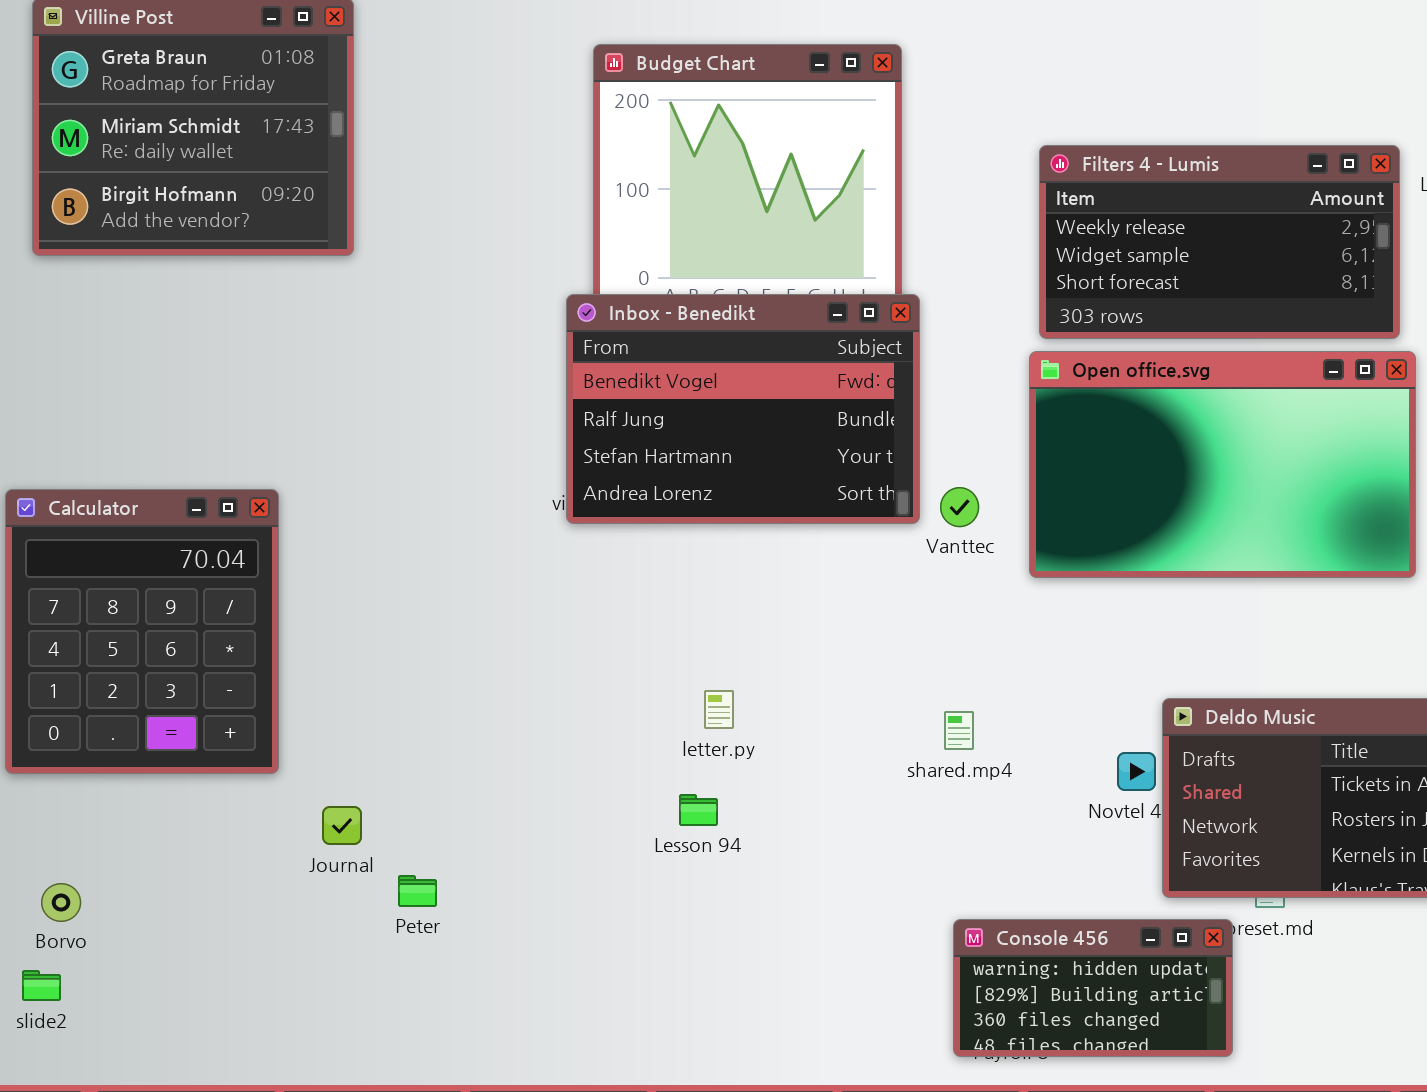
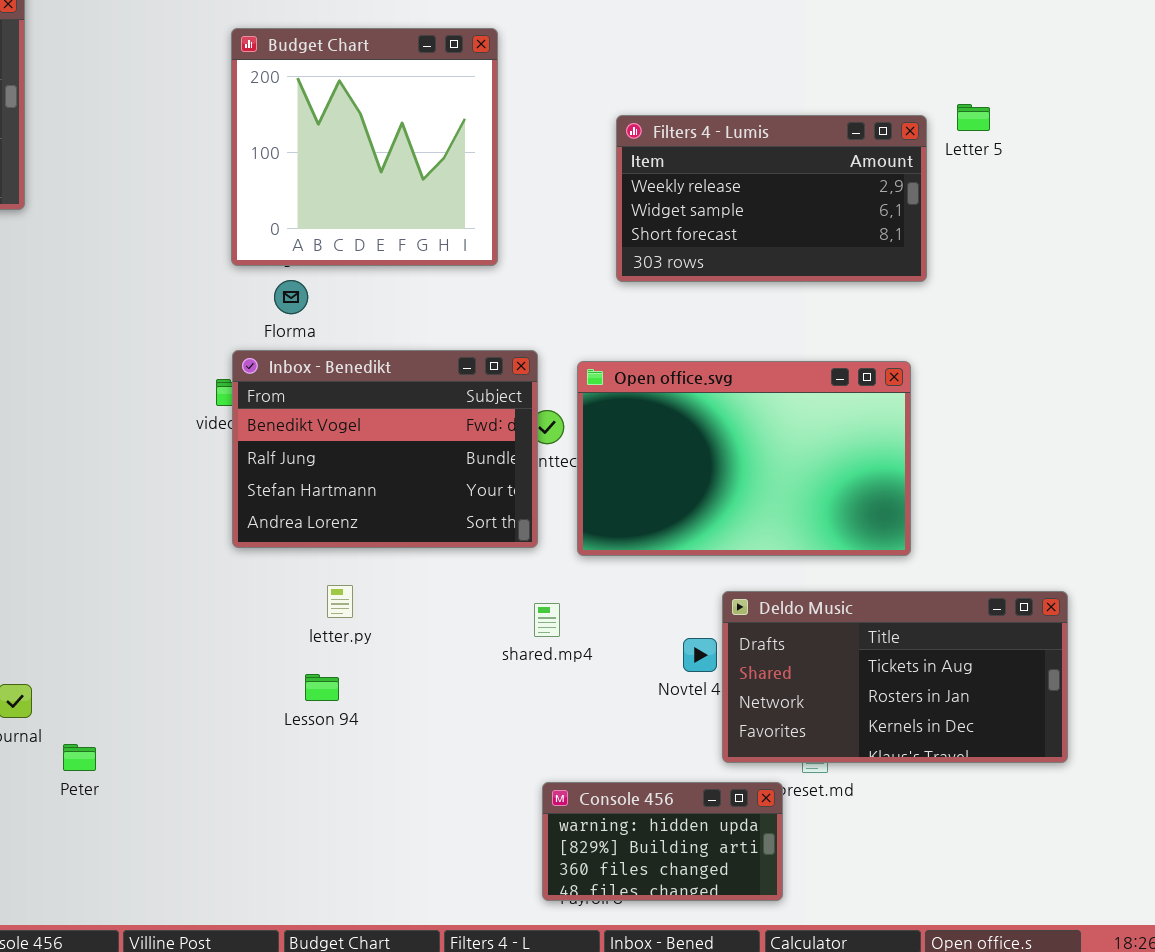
Inbox - Benedikt: [566,294,920,524] -> [232,350,538,548], moved
Open office.svg: [1029,351,1416,578] -> [577,361,911,556], moved

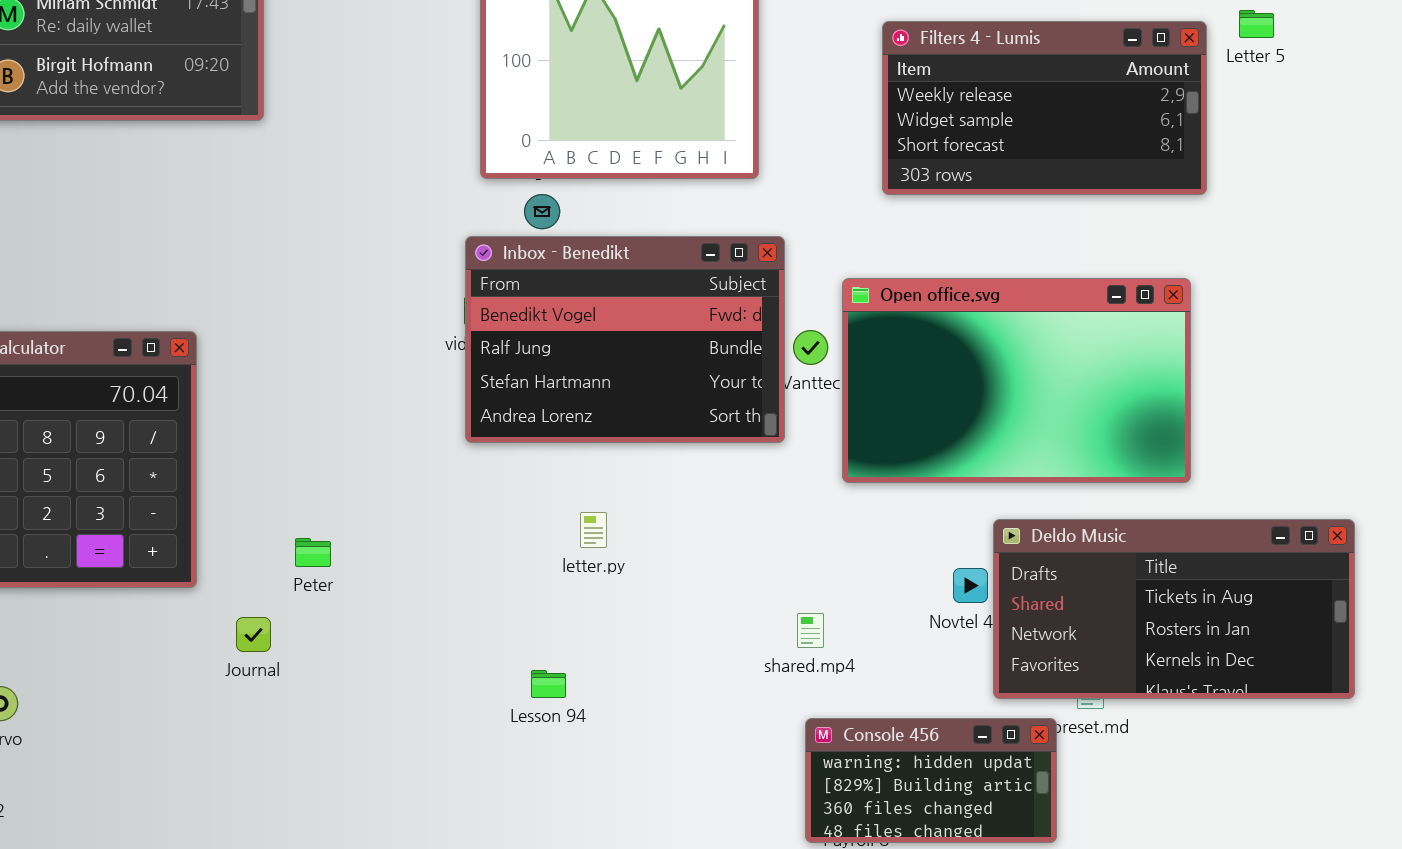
Inbox - Benedikt: [232,350,538,548] -> [465,236,785,443], moved
shared.mp4: [534,603,560,637] -> [797,613,824,648], moved
Lesson 94: [305,674,339,701] -> [531,670,566,698], moved
Peter: [63,744,96,771] -> [295,538,331,567], moved

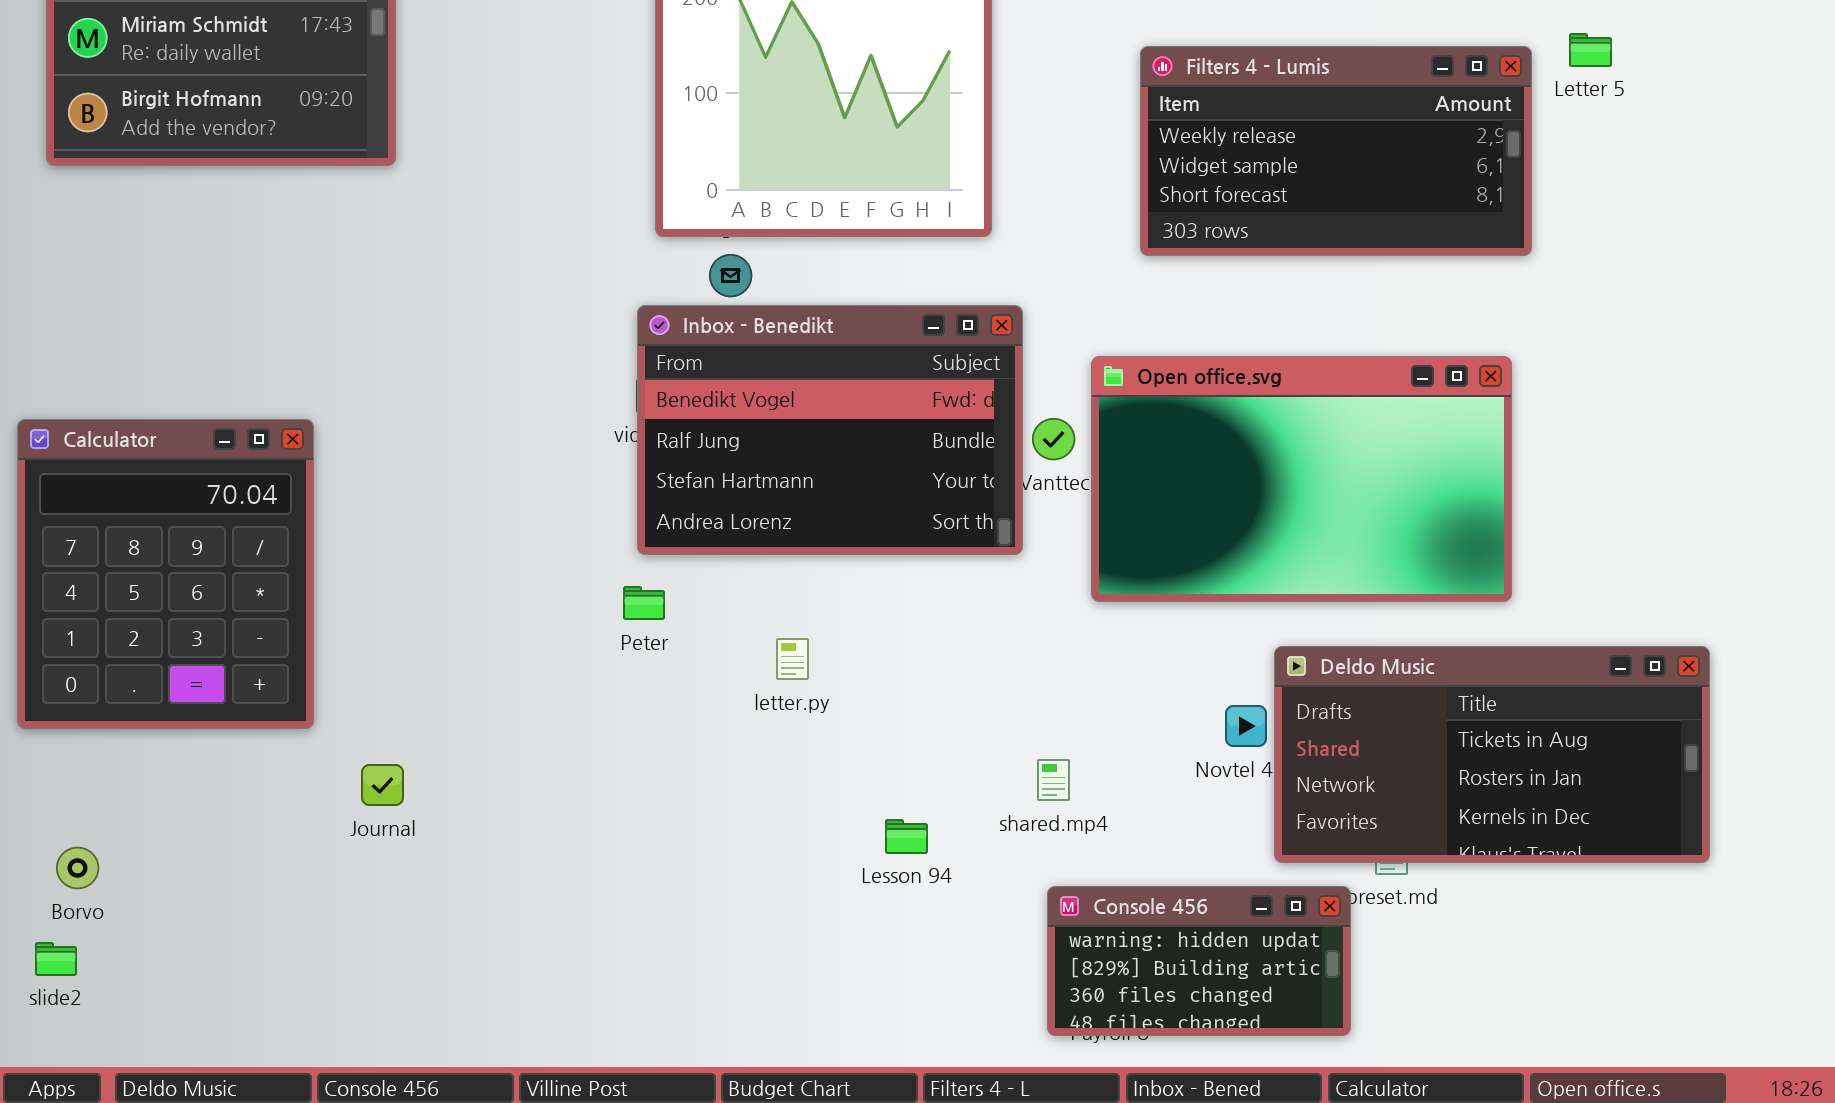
Peter: [295,538,331,567] -> [623,586,665,620], moved
Lesson 94: [531,670,566,698] -> [885,819,928,854], moved

